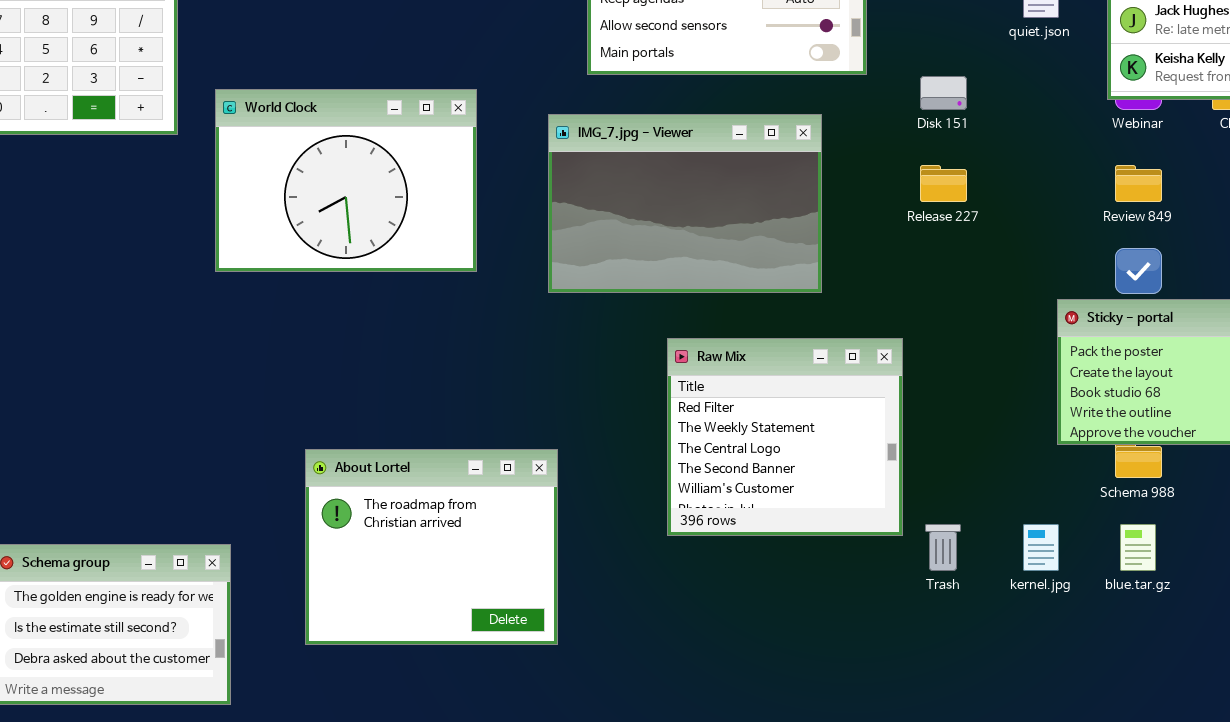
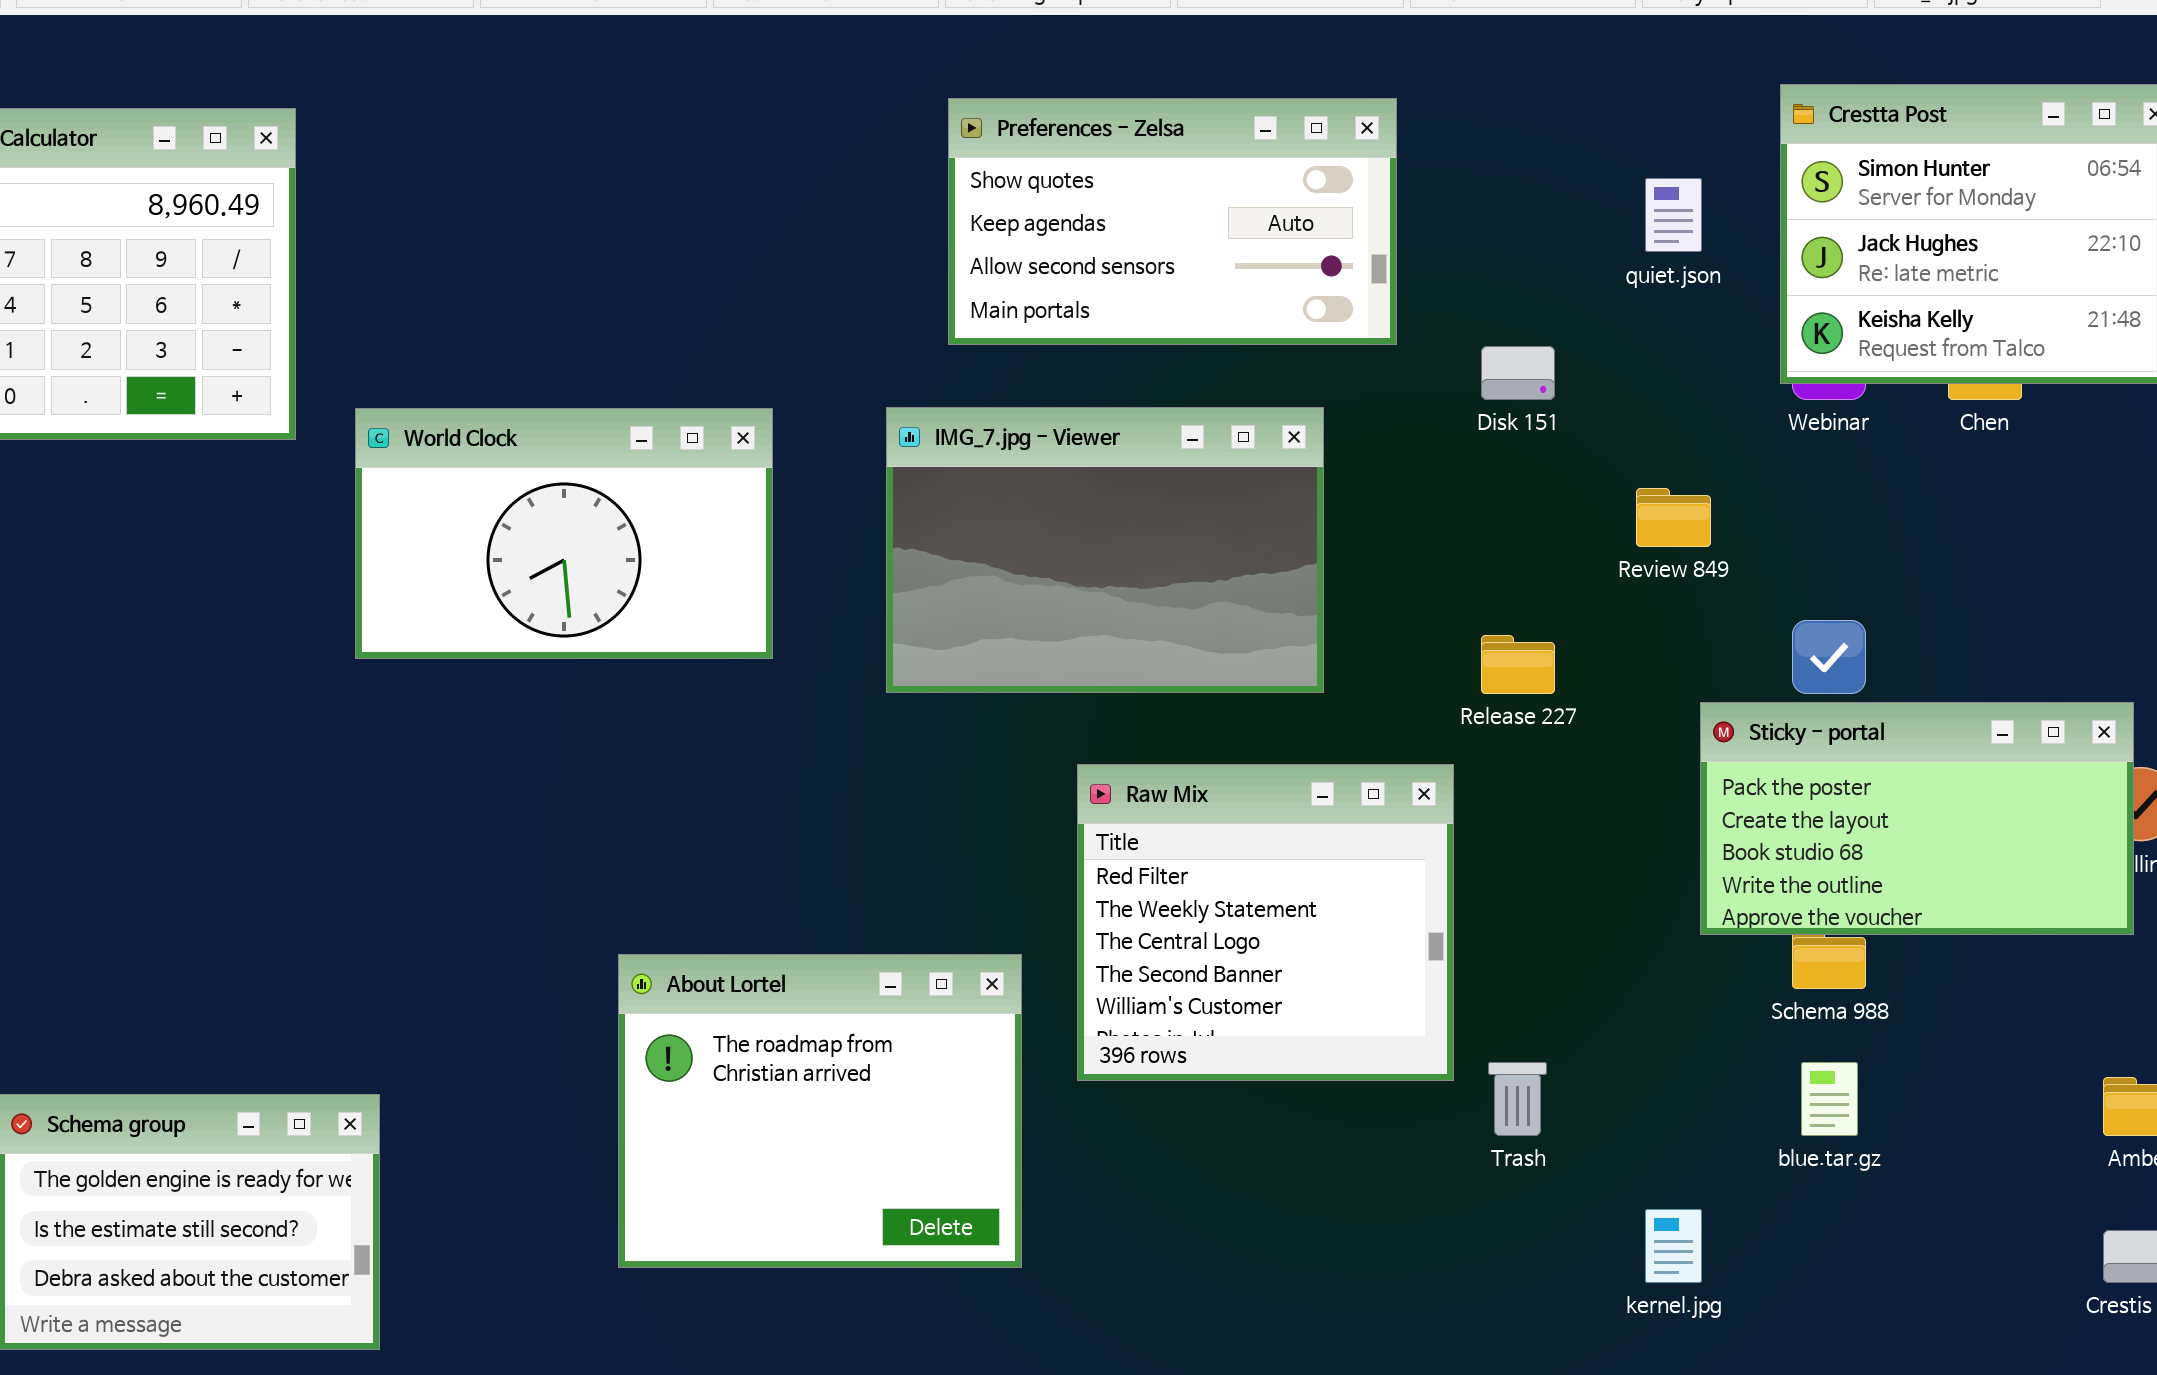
World Clock: [215,89,477,272] -> [355,408,773,659], resized
Release 227: [920,165,967,202] -> [1481,635,1555,694], moved
Review 849: [1115,165,1162,202] -> [1636,488,1711,547], moved
About Lortel: [305,449,558,645] -> [618,954,1022,1268], moved
kernel.jpg: [1023,524,1059,571] -> [1645,1209,1702,1283], moved

